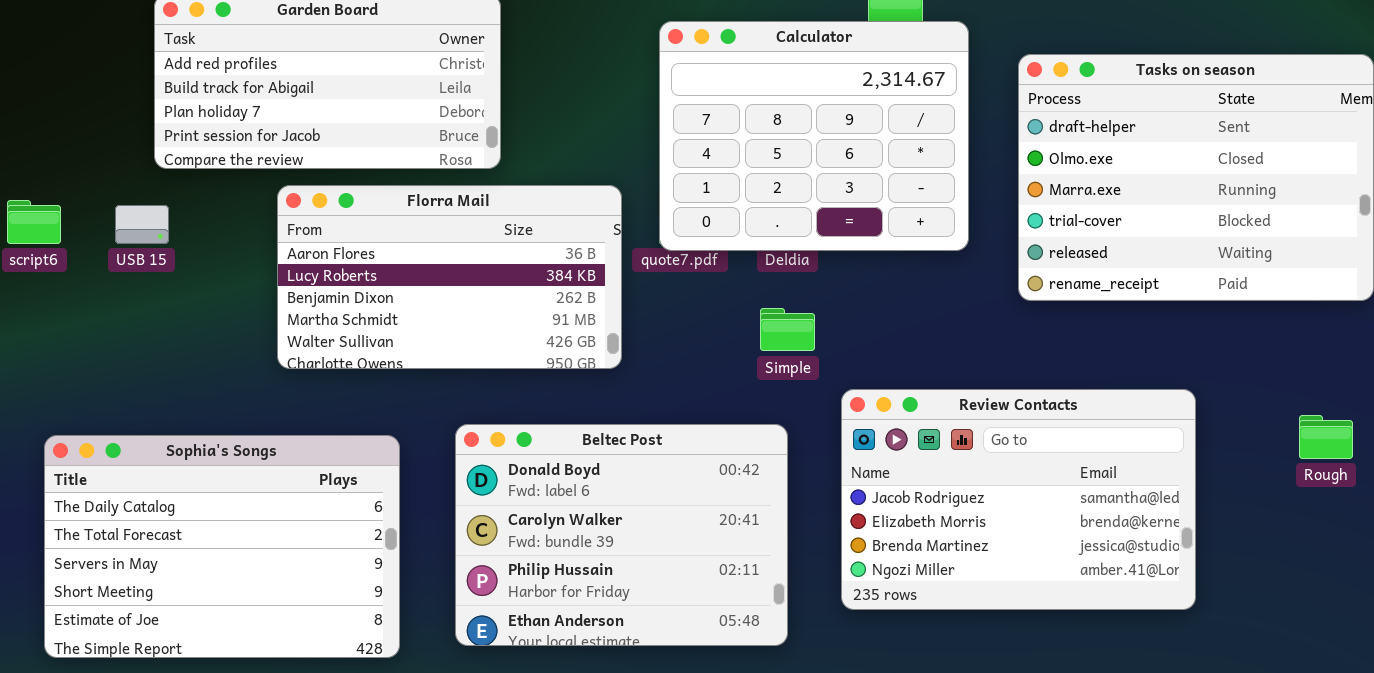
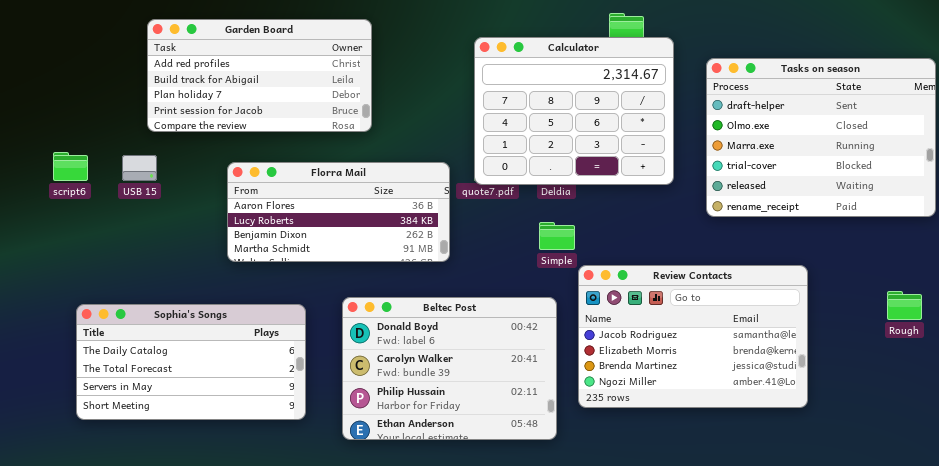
Florra Mail: [277,185,622,369] -> [227,162,450,262], resized
Review Contacts: [841,389,1196,610] -> [578,265,808,408], moved
Sophia's Songs: [44,435,400,658] -> [76,304,306,420], resized

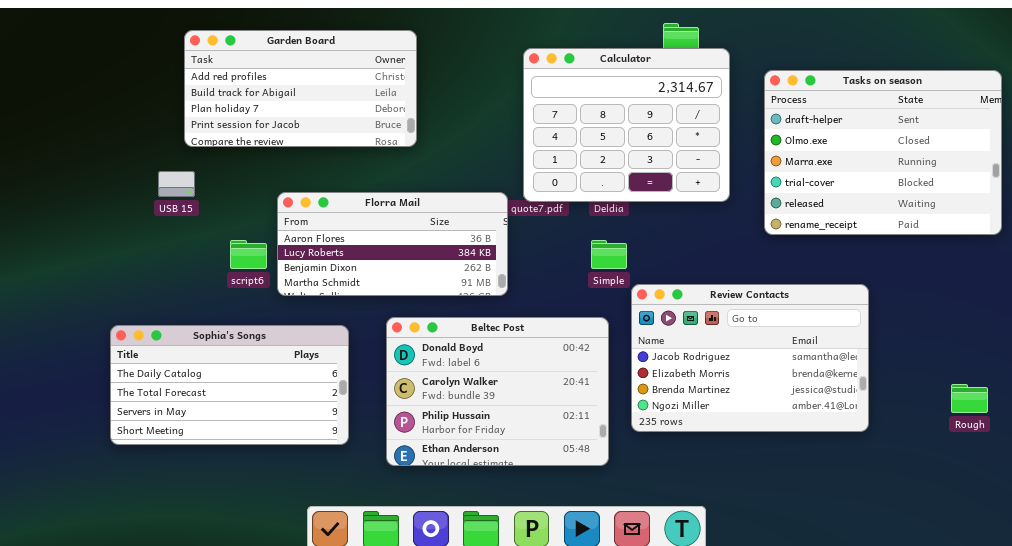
script6: [53,152,88,181] -> [230,240,267,269], moved
Florra Mail: [227,162,450,262] -> [277,192,508,296], moved
Rough: [887,291,922,320] -> [951,384,988,413], moved

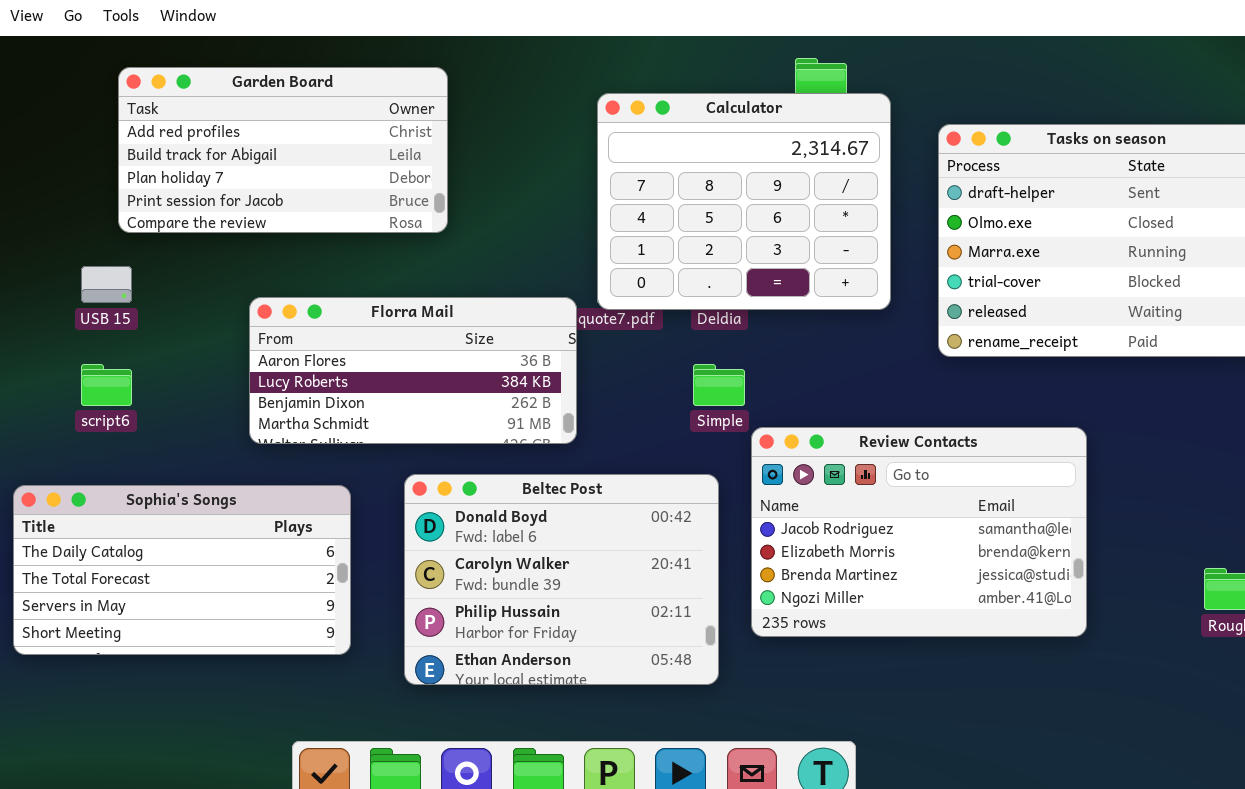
script6: [230,240,267,269] -> [81,364,132,406], moved

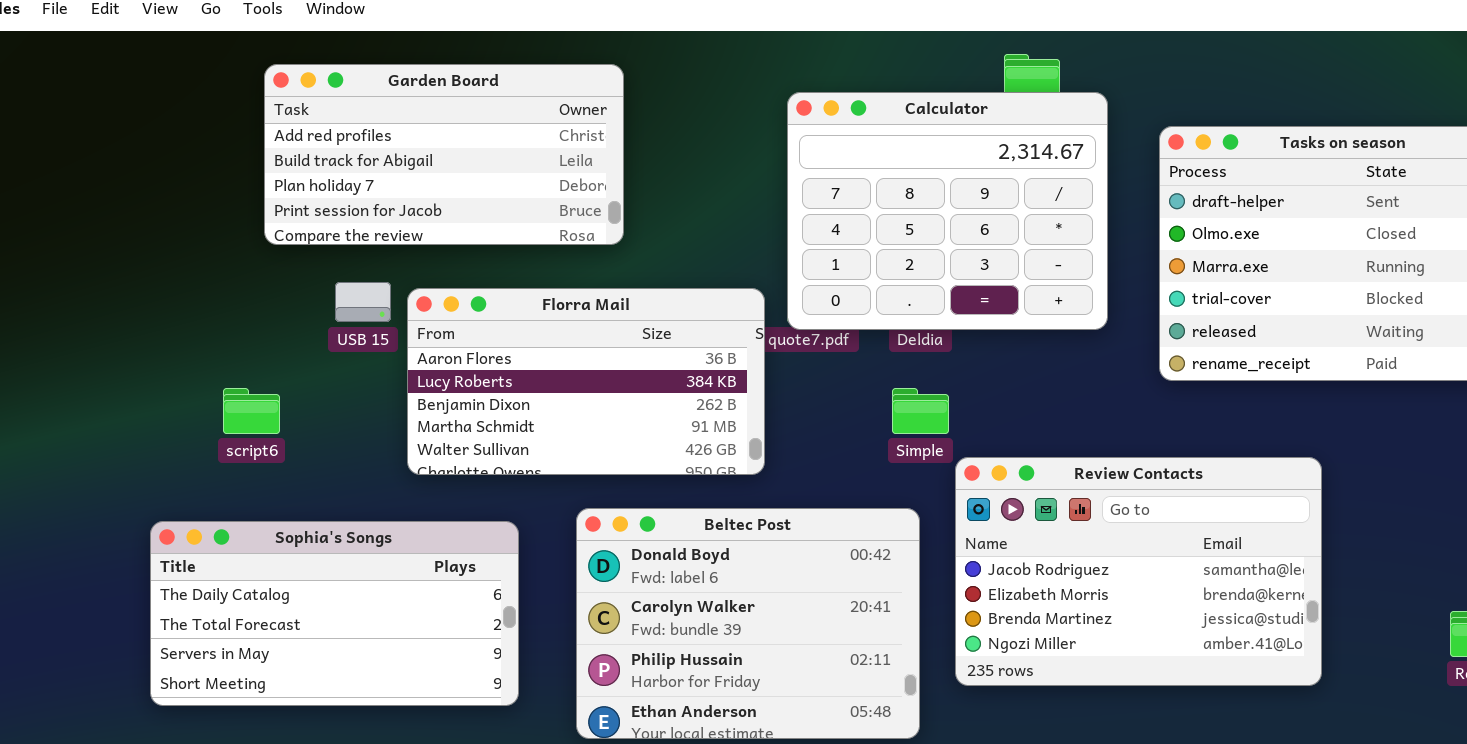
USB 15: [81,266,132,303] -> [335,282,391,322], moved
Florra Mail: [249,297,577,444] -> [407,288,765,475], resized

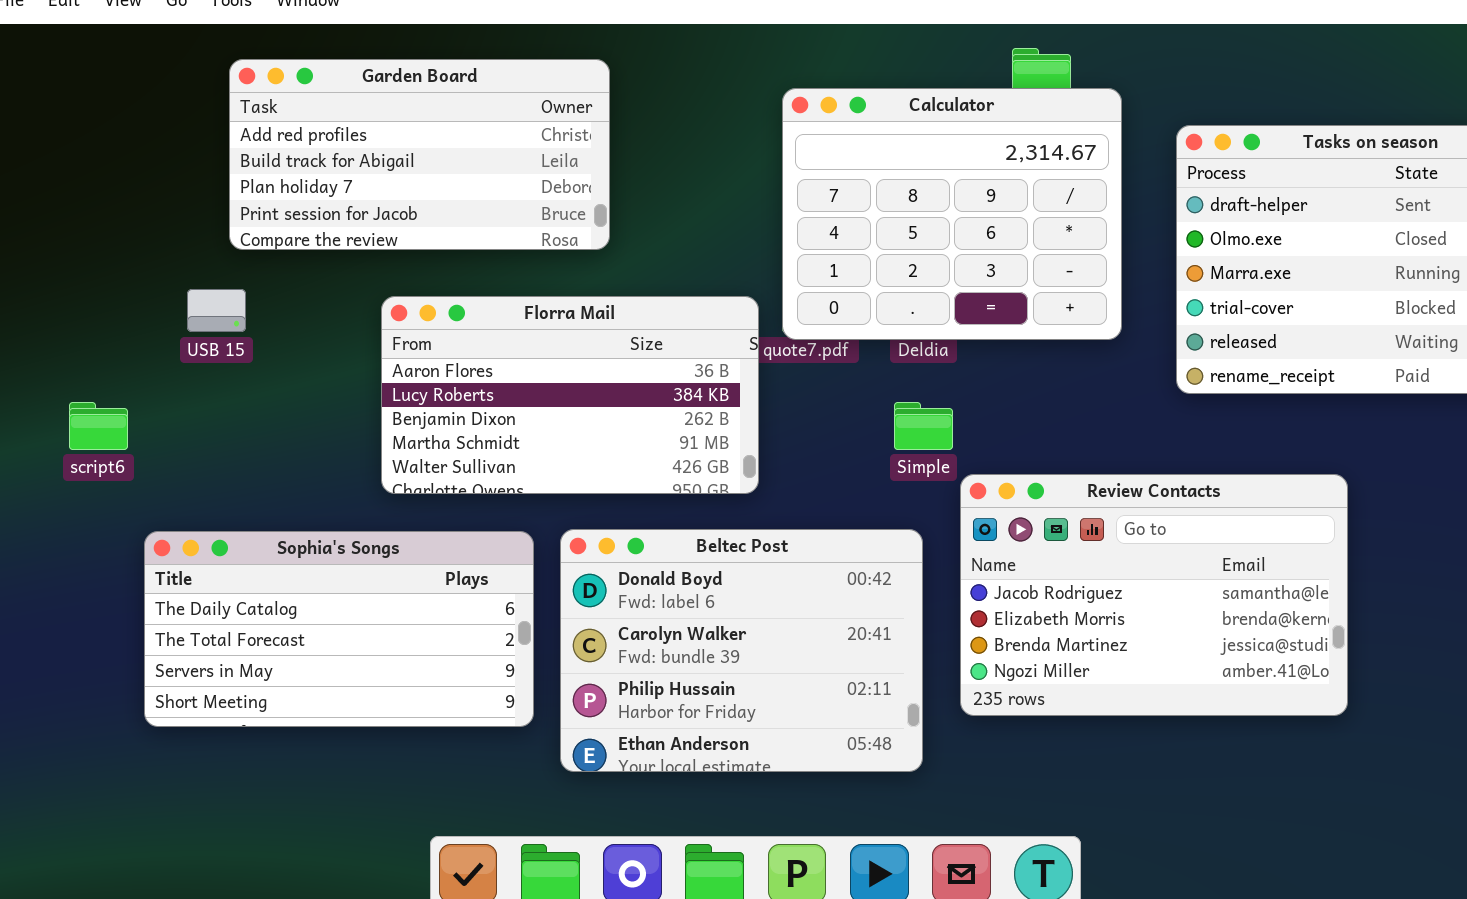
USB 15: [335,282,391,322] -> [187,289,246,332], moved
script6: [223,388,280,434] -> [69,402,128,450], moved
Sophia's Songs: [150,521,519,706] -> [144,531,534,727], moved

